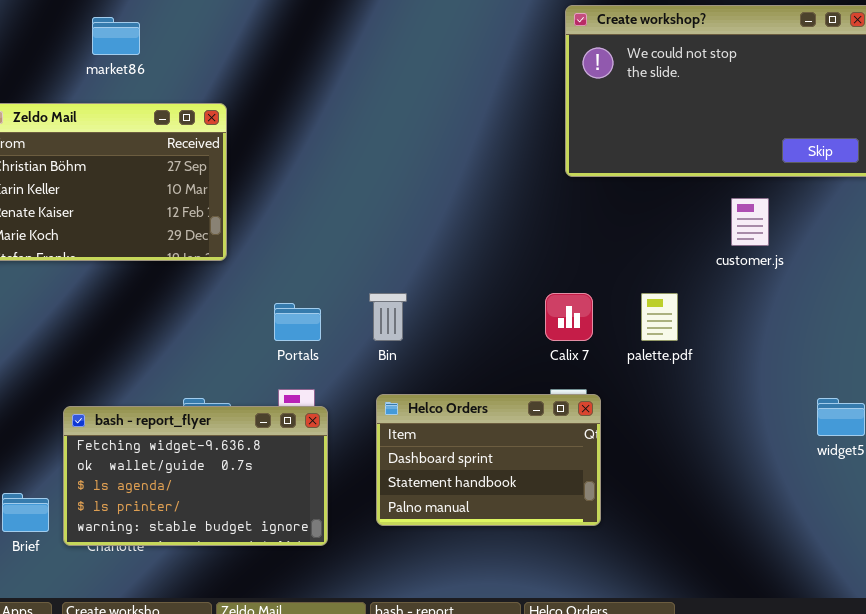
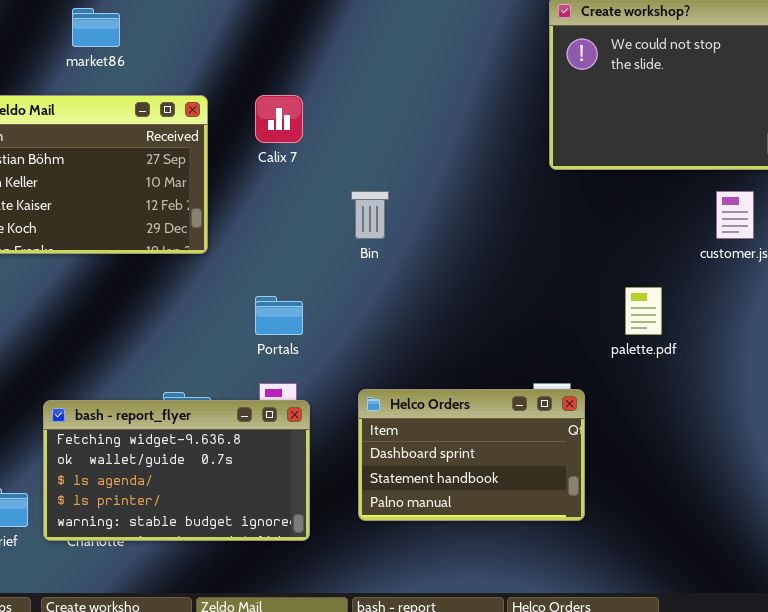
Bin: [369,293,407,341] -> [351,191,389,239], moved
Calix 7: [545,293,593,341] -> [255,95,303,143], moved

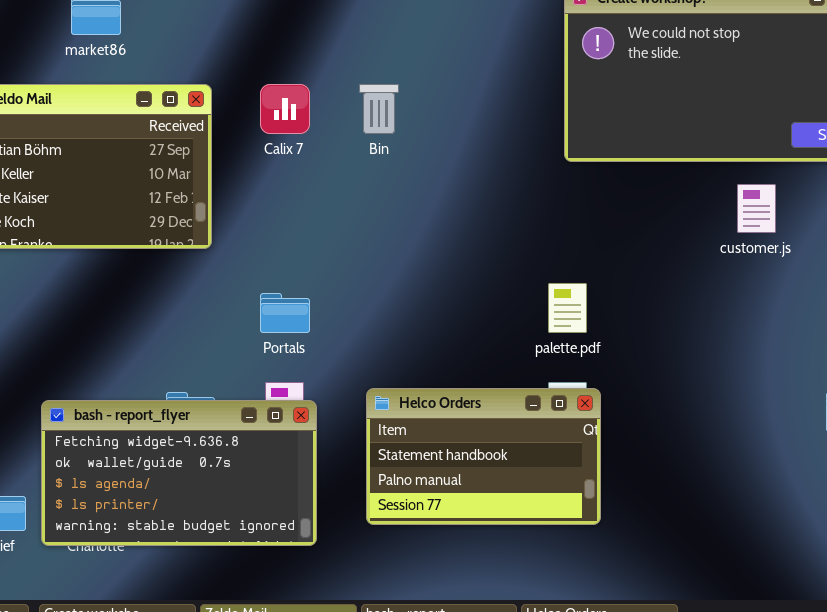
Bin: [351,191,389,239] -> [359,84,399,134], moved
palette.pdf: [625,287,662,335] -> [548,283,587,333], moved
Helco Orders: [358,389,585,521] -> [366,388,601,525], scrolled down 1 row

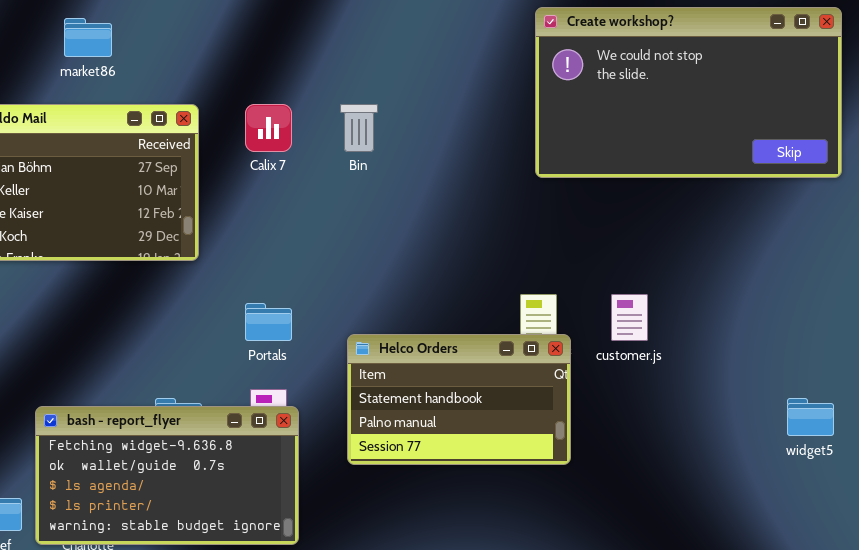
customer.js: [737,184,776,233] -> [611,294,648,341], moved
Helco Orders: [366,388,601,525] -> [347,334,571,465], moved

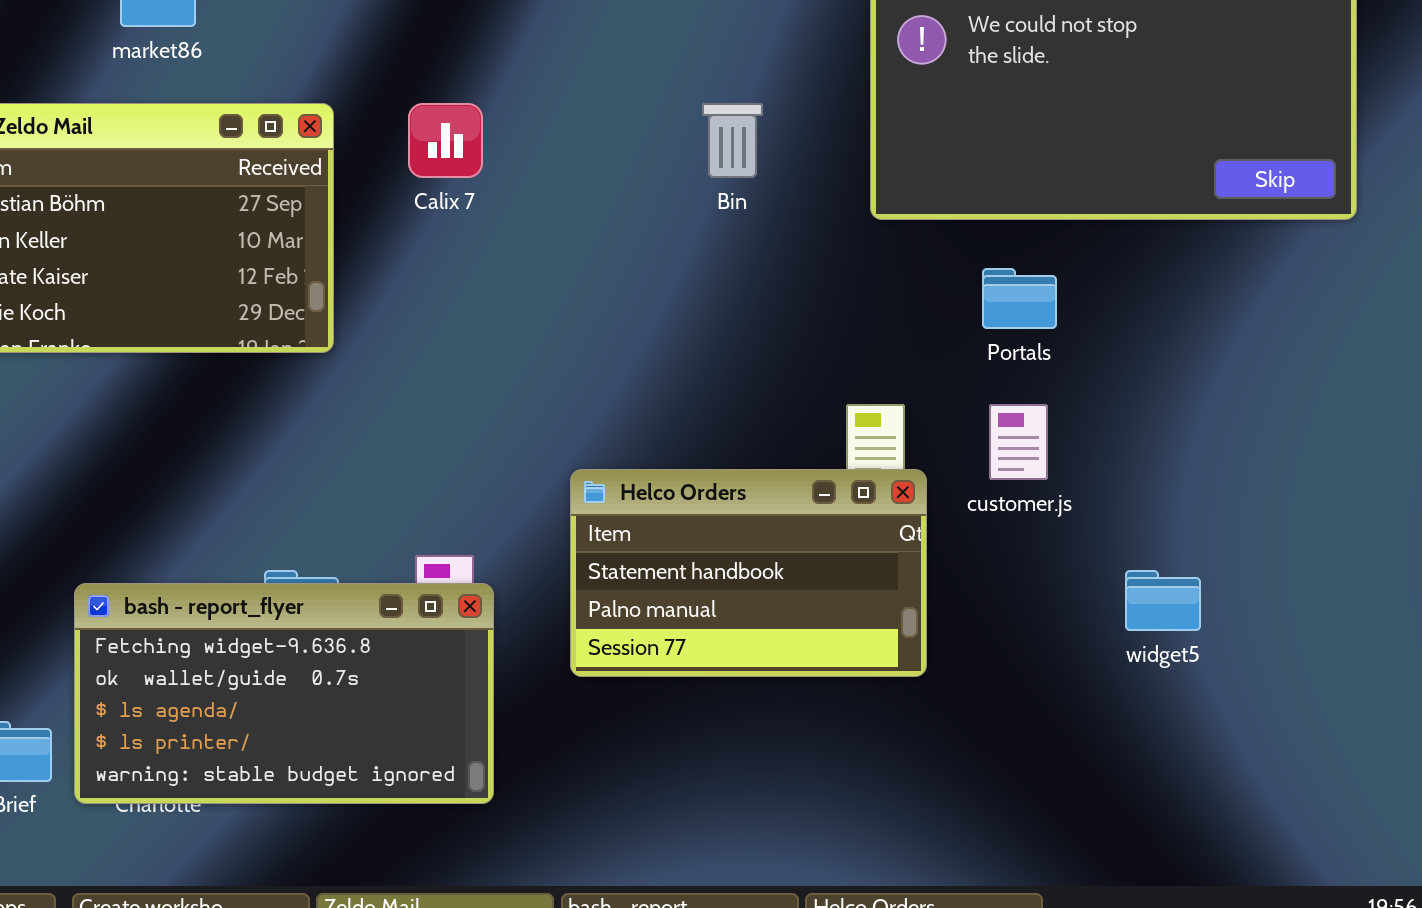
Bin: [340,104,378,152] -> [702,103,763,178], moved
Portals: [245,303,292,341] -> [982,268,1057,329], moved
widget5: [787,398,834,436] -> [1125,570,1201,631], moved

